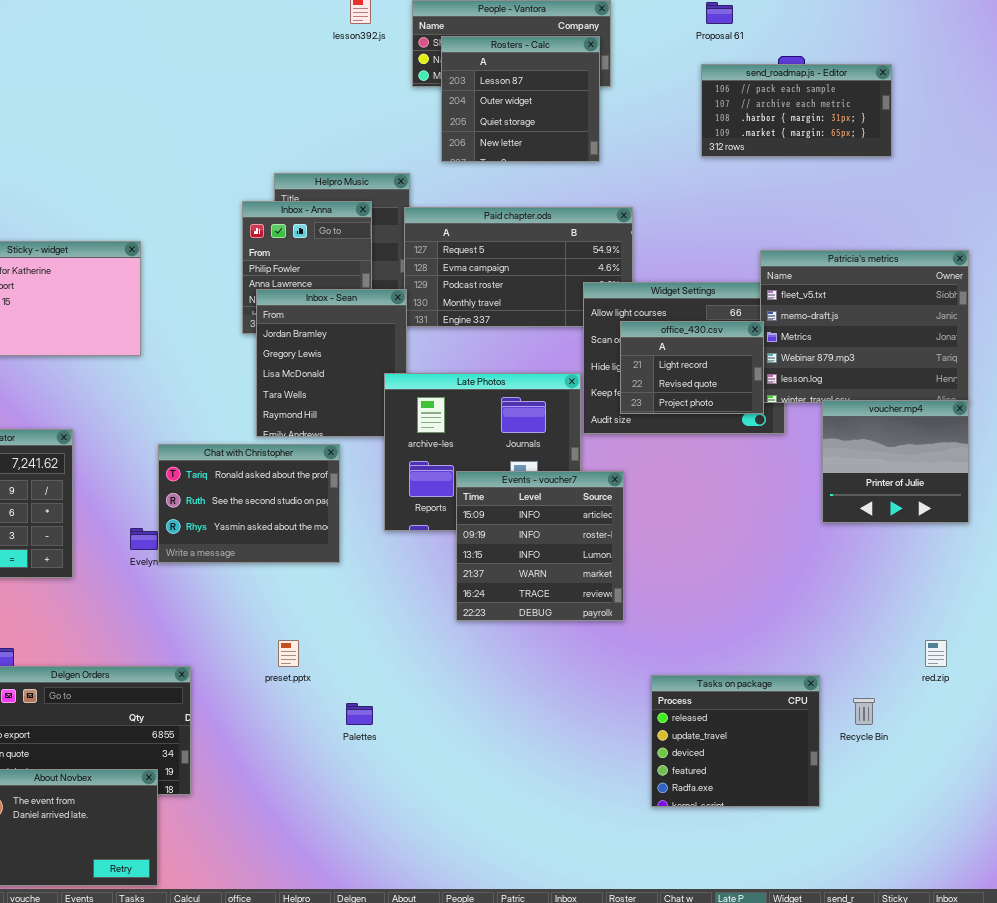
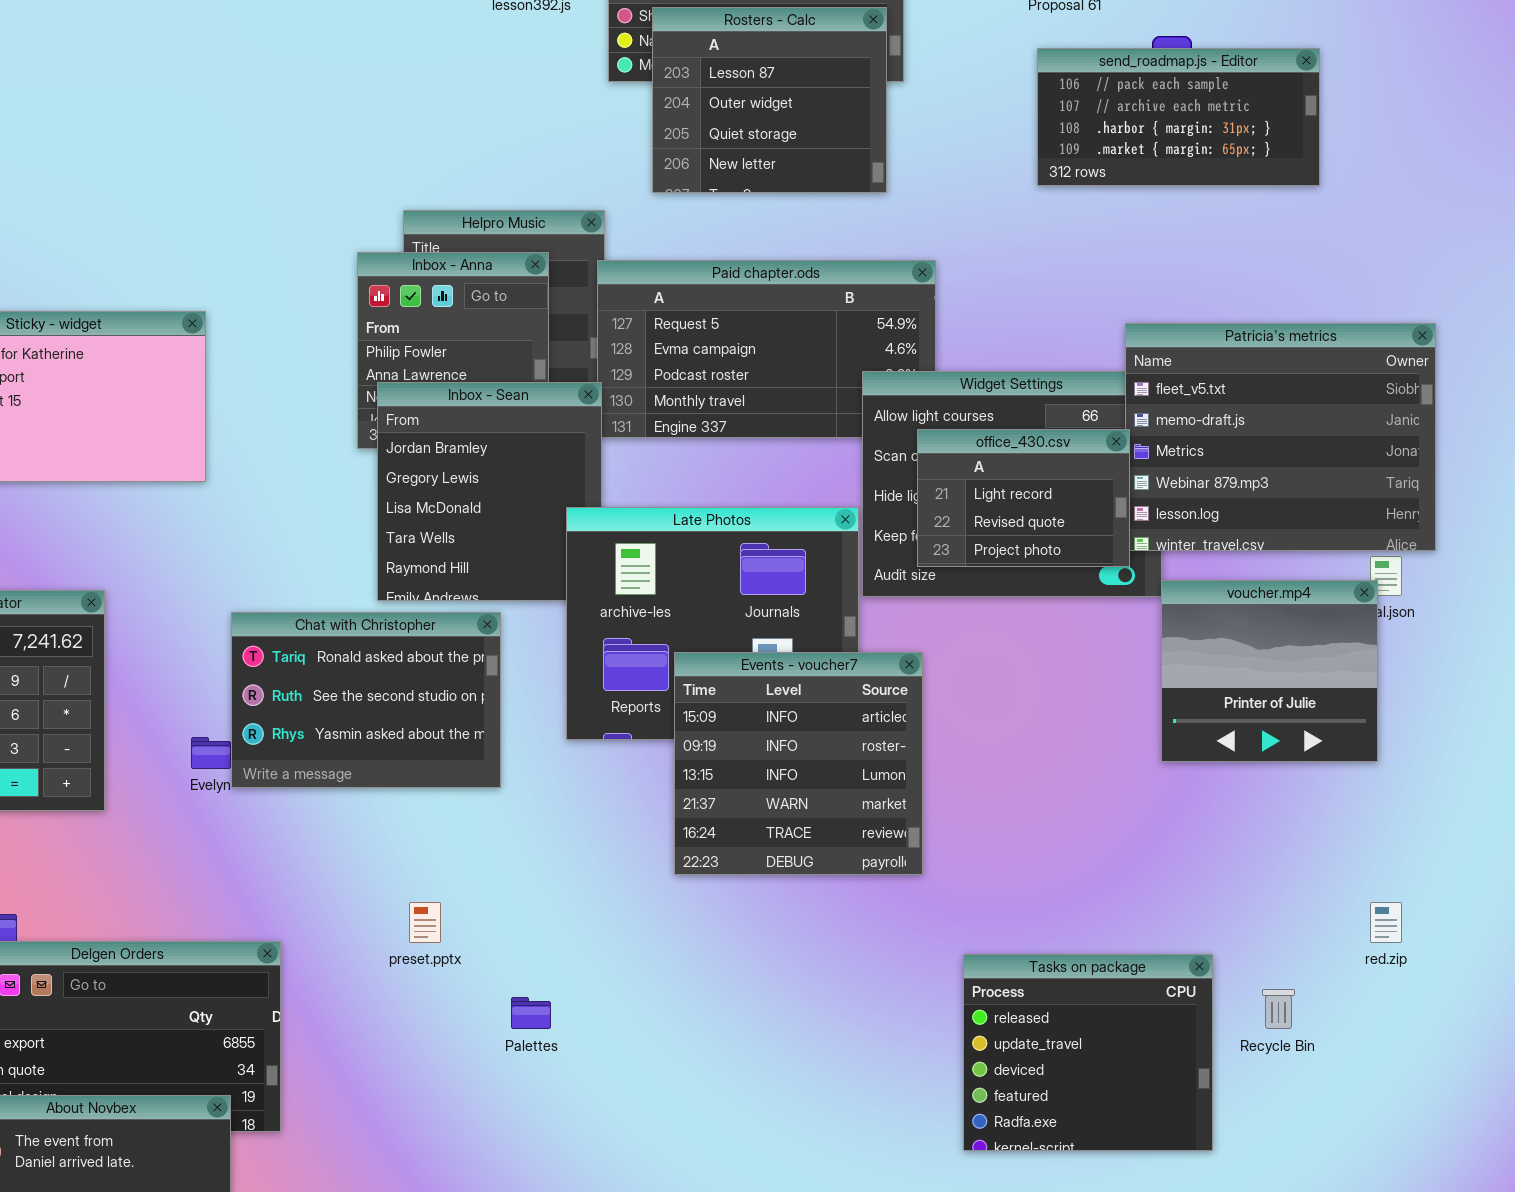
voucher.mp4: [822,400,969,523] -> [1161,580,1378,762], moved

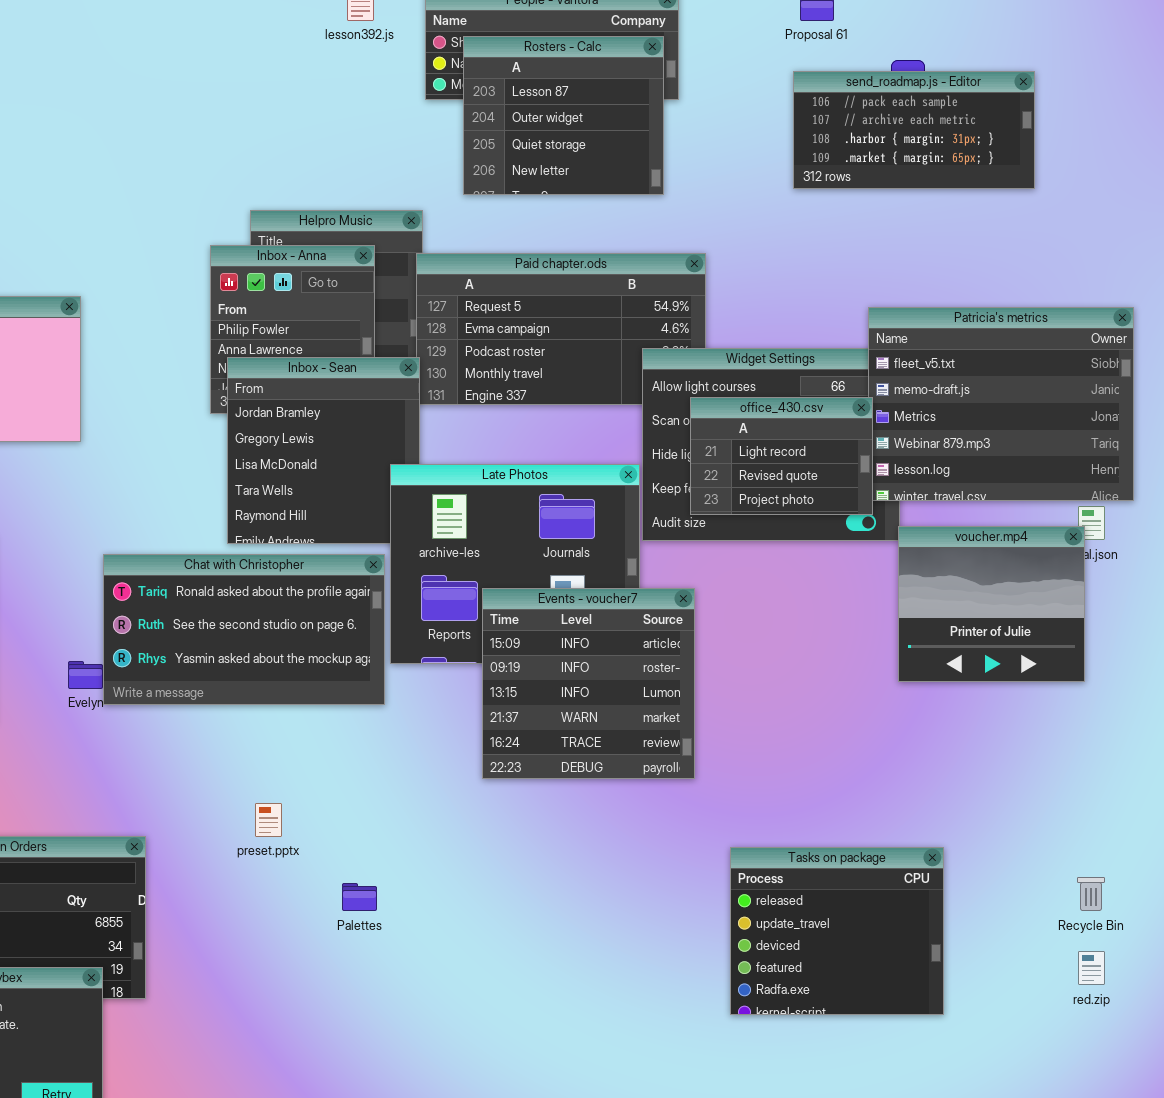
Chat with Christopher: [231,612,501,788] -> [103,554,385,705], resized
red.zip: [1370,902,1402,943] -> [1078,951,1105,985], moved
Recycle Bin: [1262,989,1295,1029] -> [1077,877,1105,911], moved

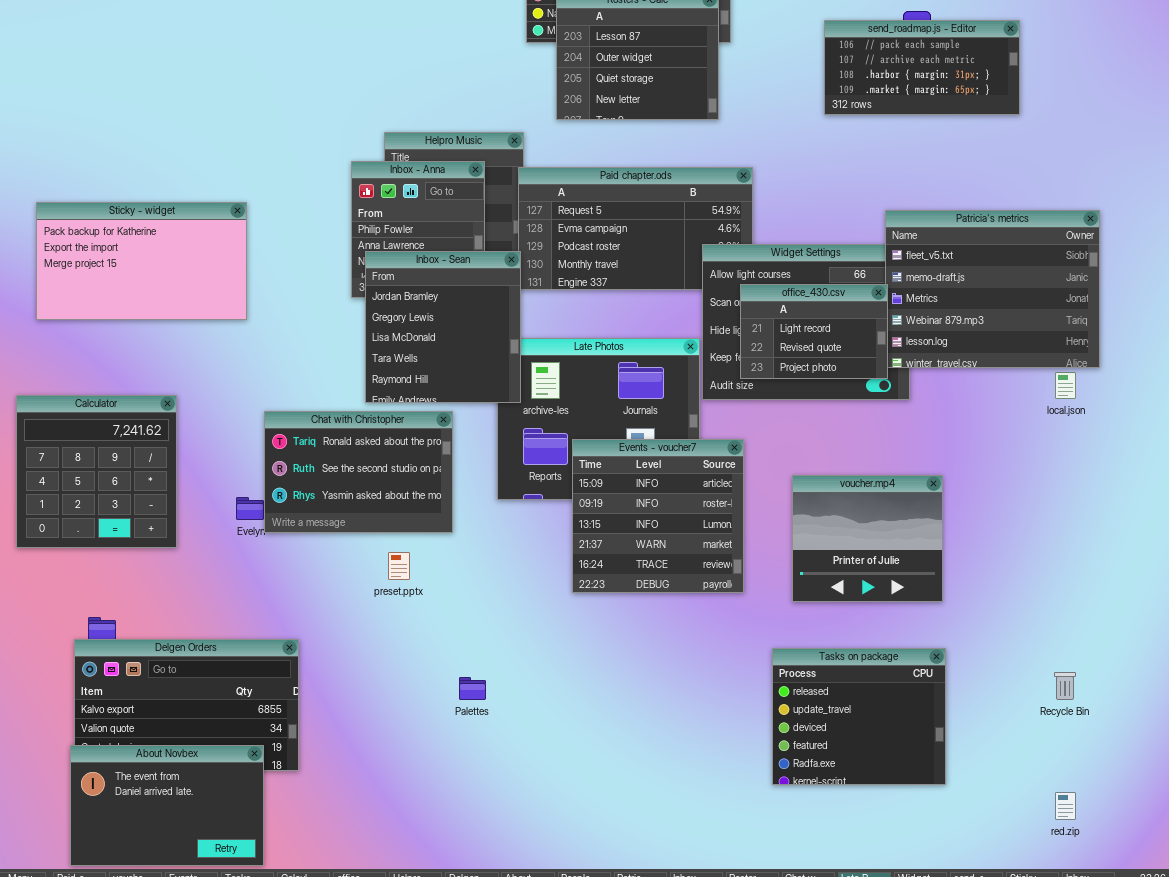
Inbox - Sean: [227,357,420,544] -> [365,251,521,403], raised
voucher.mp4: [898,526,1085,682] -> [792,475,943,602], moved
Chat with Christopher: [103,554,385,705] -> [264,411,453,533], resized
preset.pptx: [255,803,282,837] -> [388,552,410,580], moved
red.zip: [1078,951,1105,985] -> [1055,792,1076,820], moved

